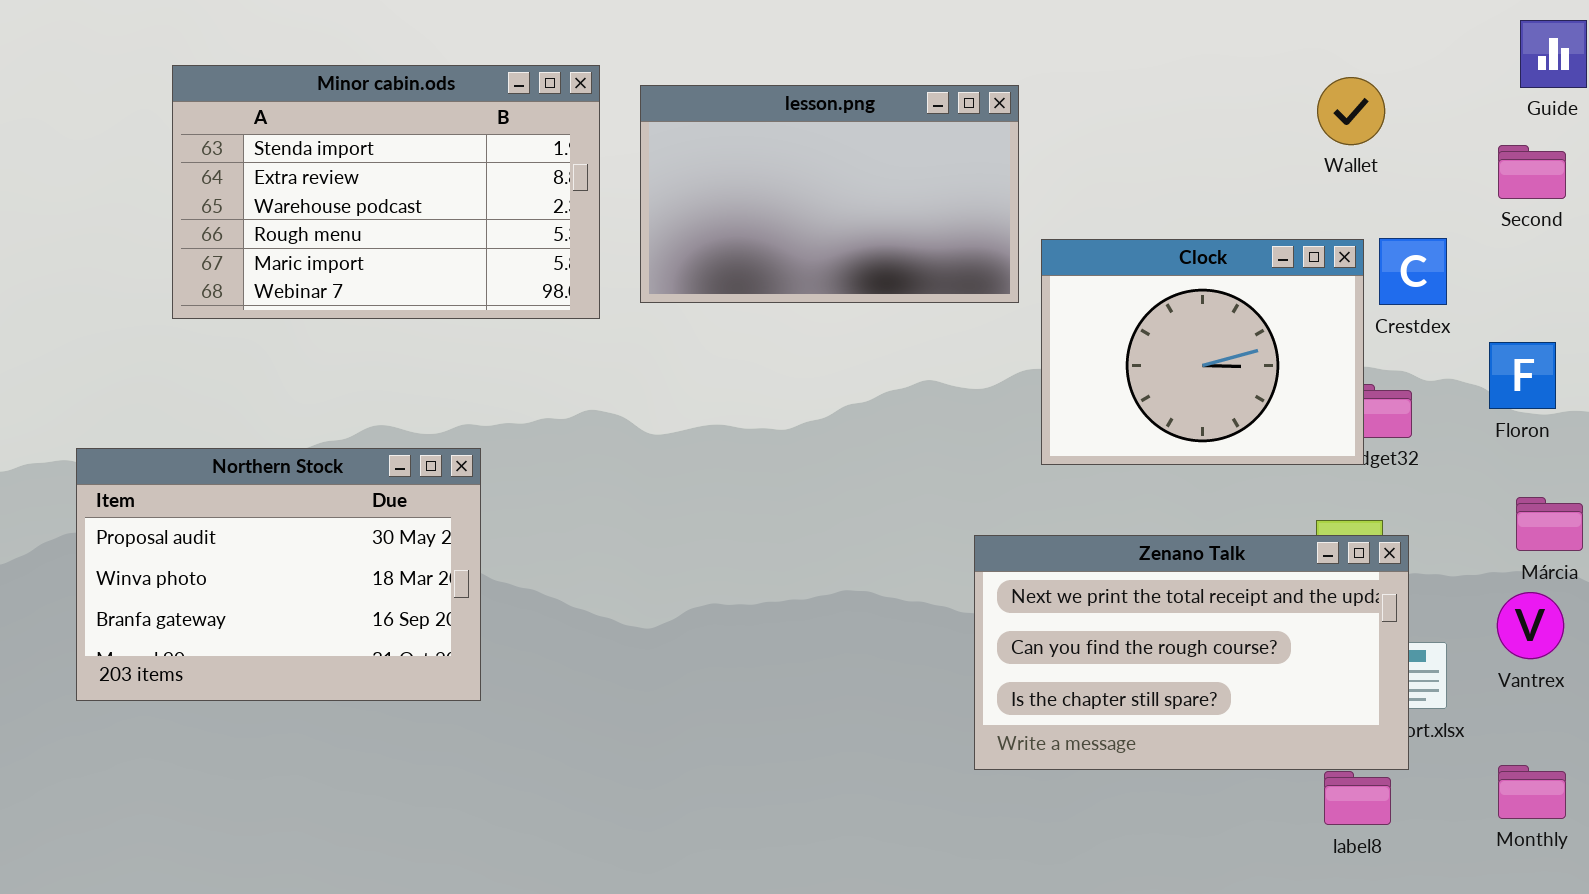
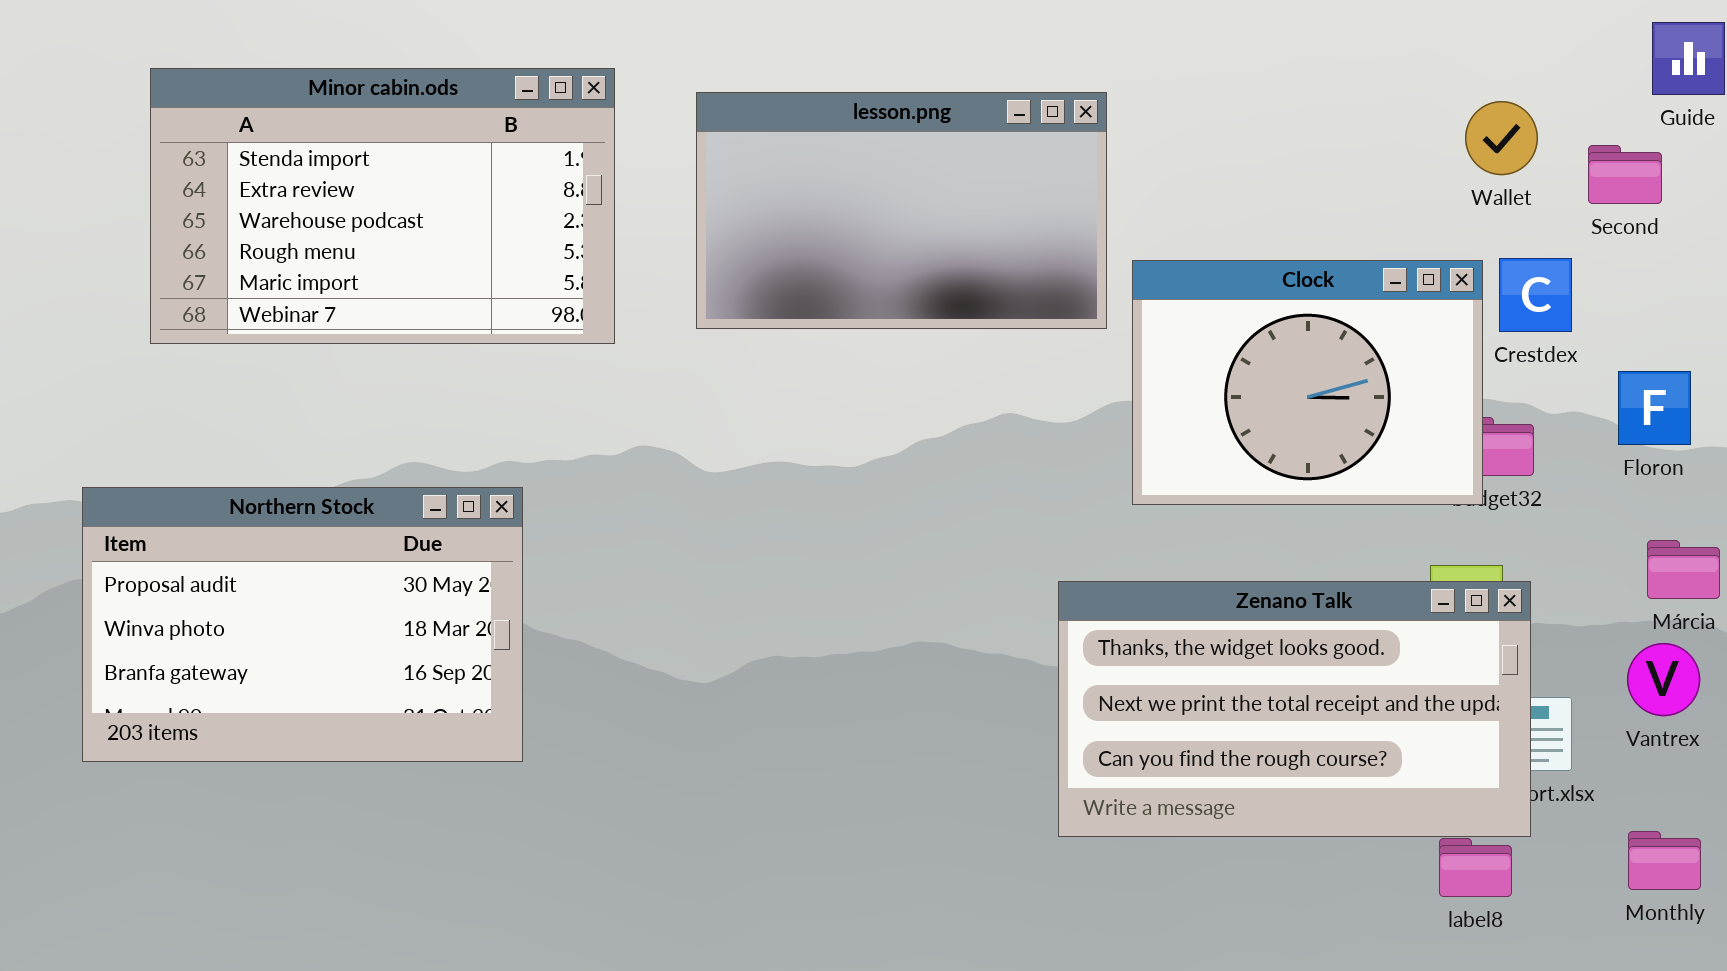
Minor cabin.ods: [172,65,600,319] -> [150,68,615,344], moved
Wallet: [1317,77,1385,145] -> [1465,101,1538,175], moved
Second: [1498,145,1566,199] -> [1588,145,1662,204], moved
Zenano Talk: [974,535,1409,770] -> [1058,581,1531,837], scrolled up 1 row

